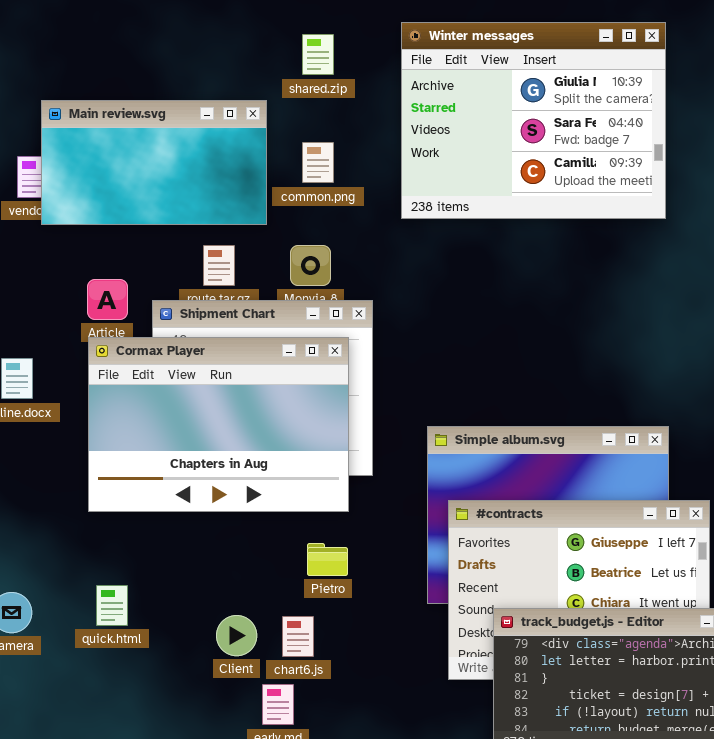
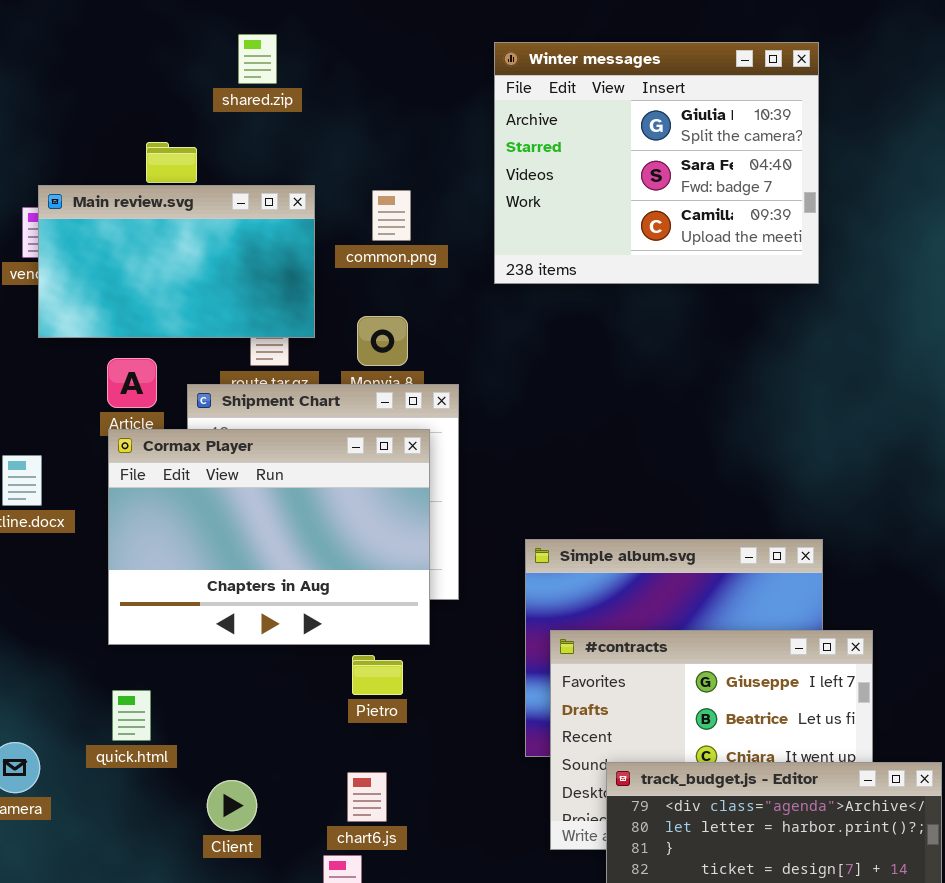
shared.zip: [302,34,334,75] -> [238,34,277,84], moved
Main review.svg: [41,100,267,225] -> [38,185,315,338], moved
Pietro: [307,543,348,576] -> [352,655,403,695], moved
quick.html: [96,585,128,626] -> [112,690,151,741], moved
Client: [216,615,257,656] -> [207,780,257,831], moved

